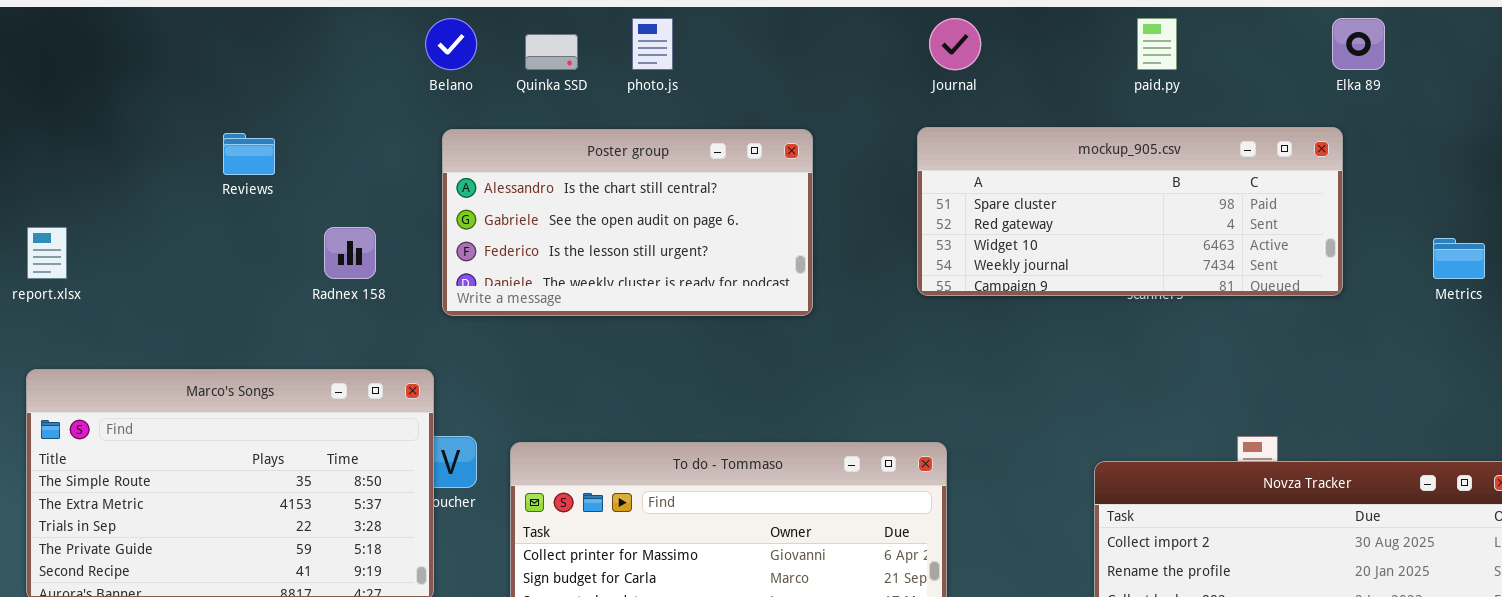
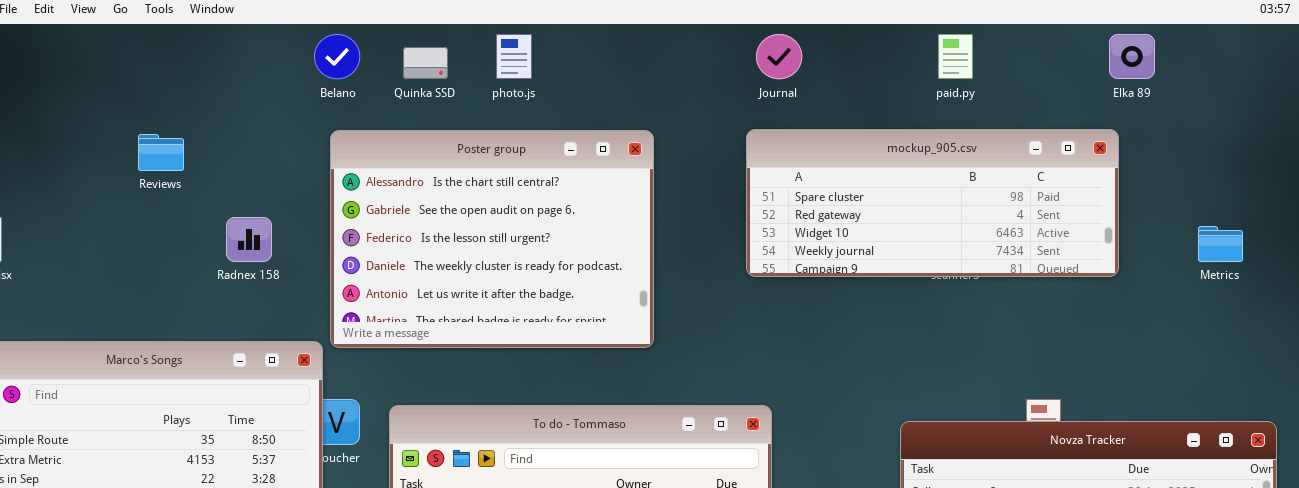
Poster group: [442,129,813,316] -> [330,130,654,348], resized

